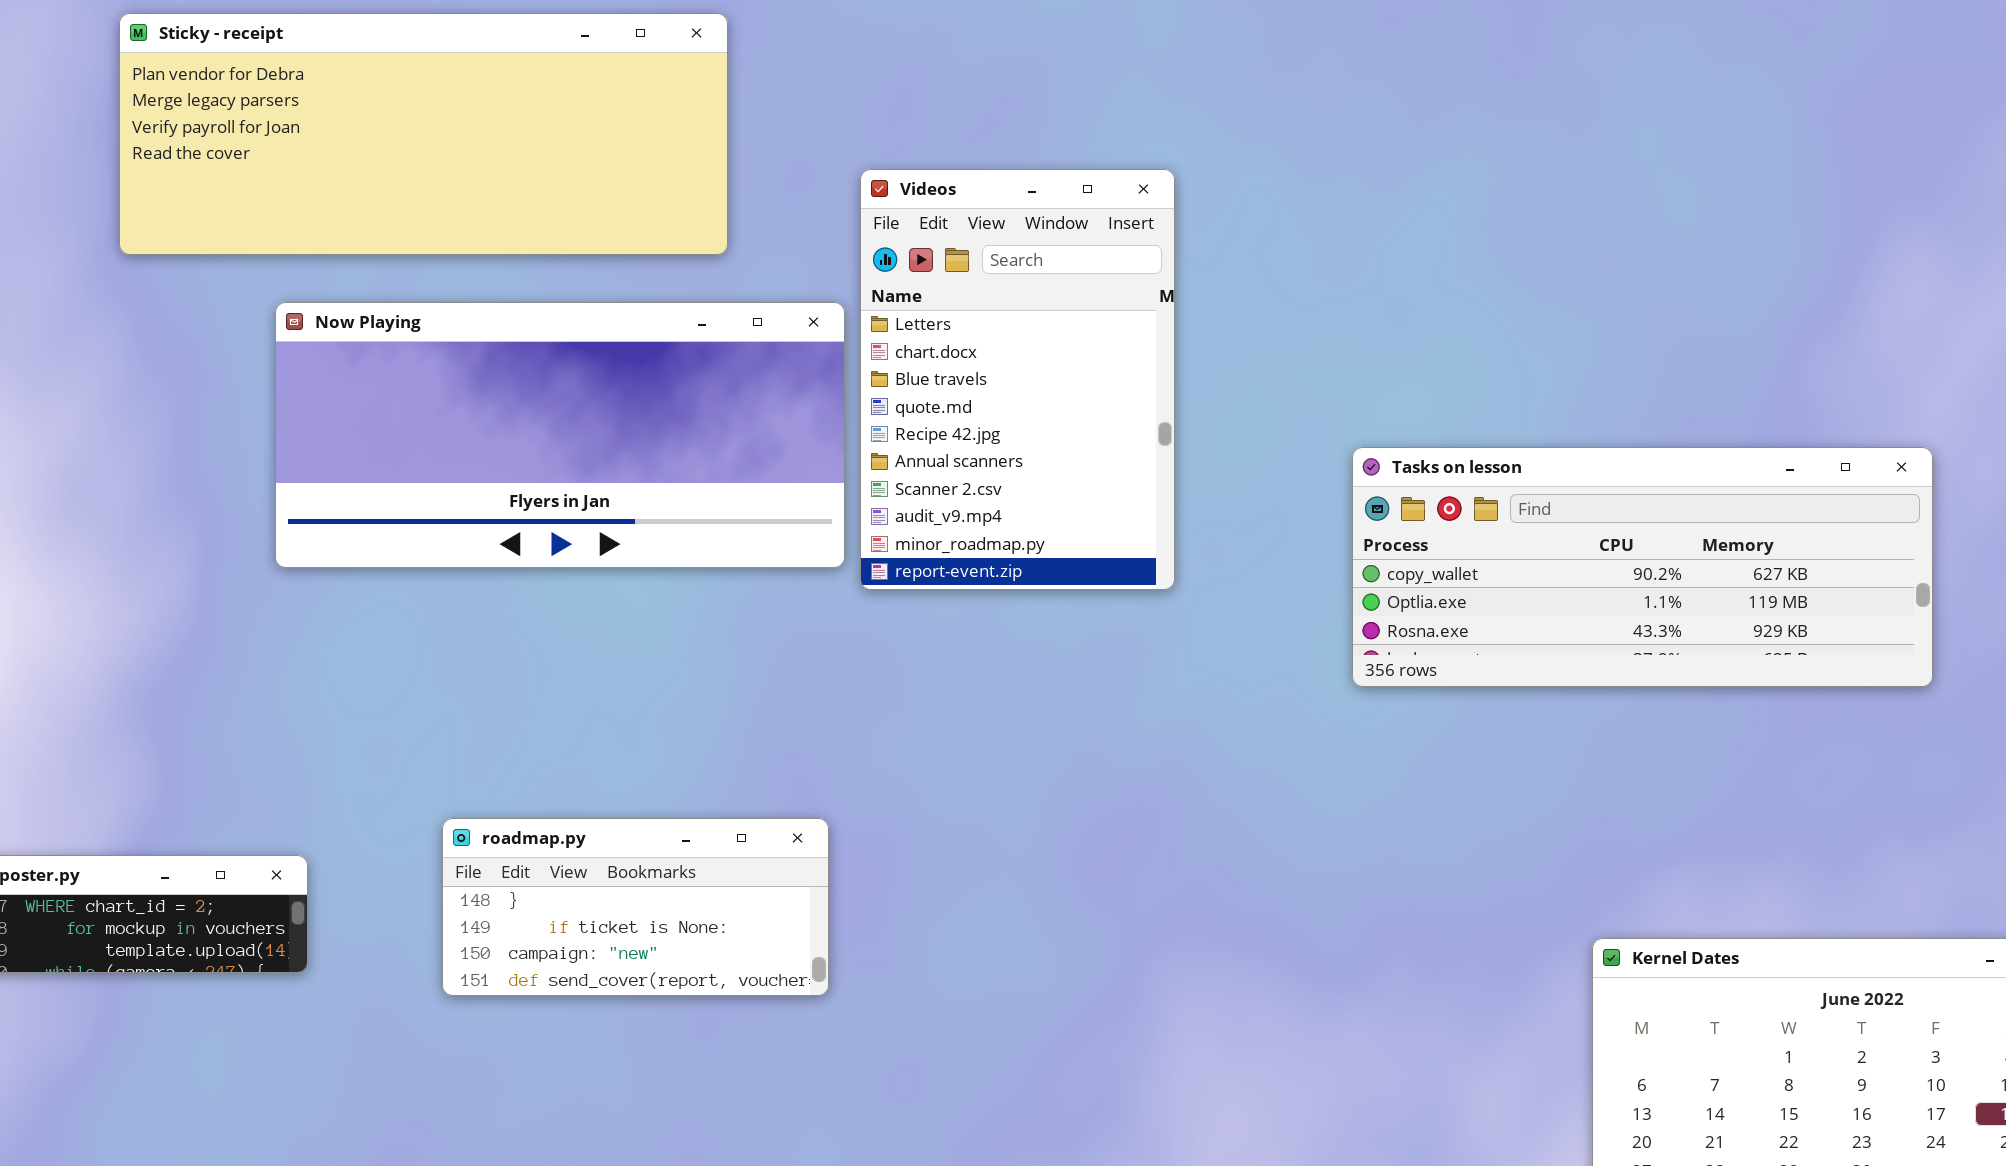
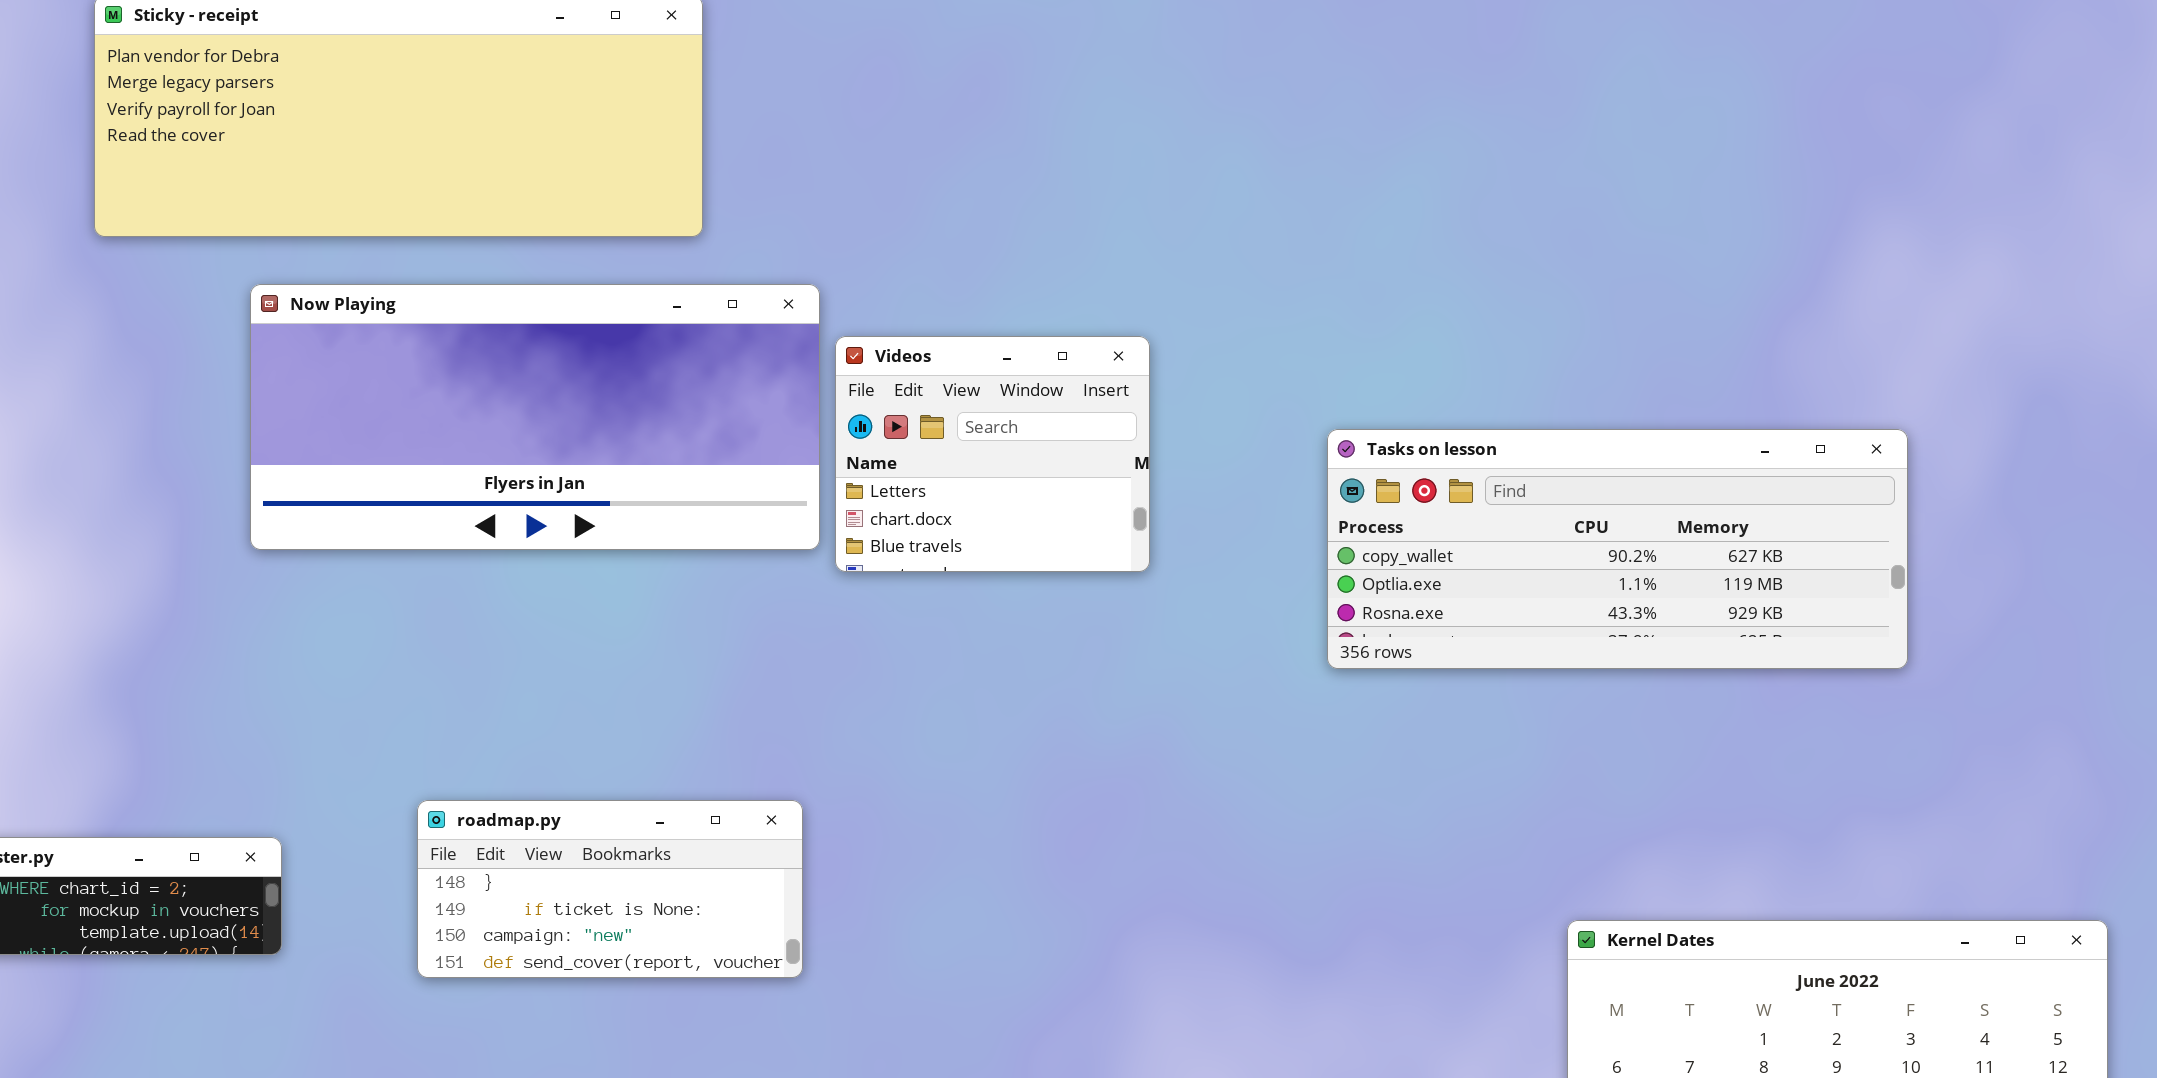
Videos: [860,169,1175,590] -> [835,336,1150,572], resized

